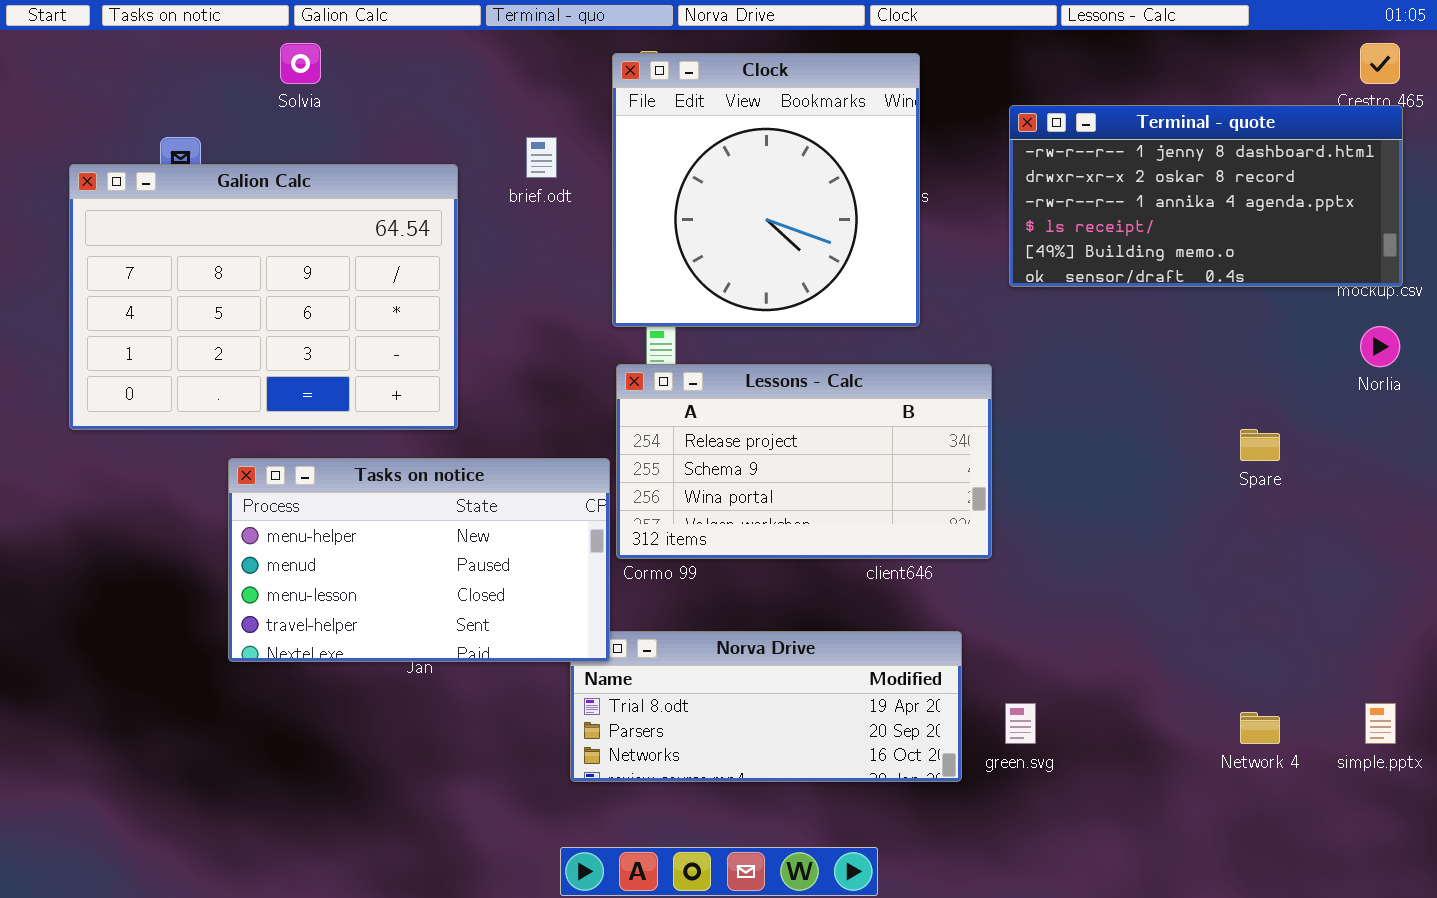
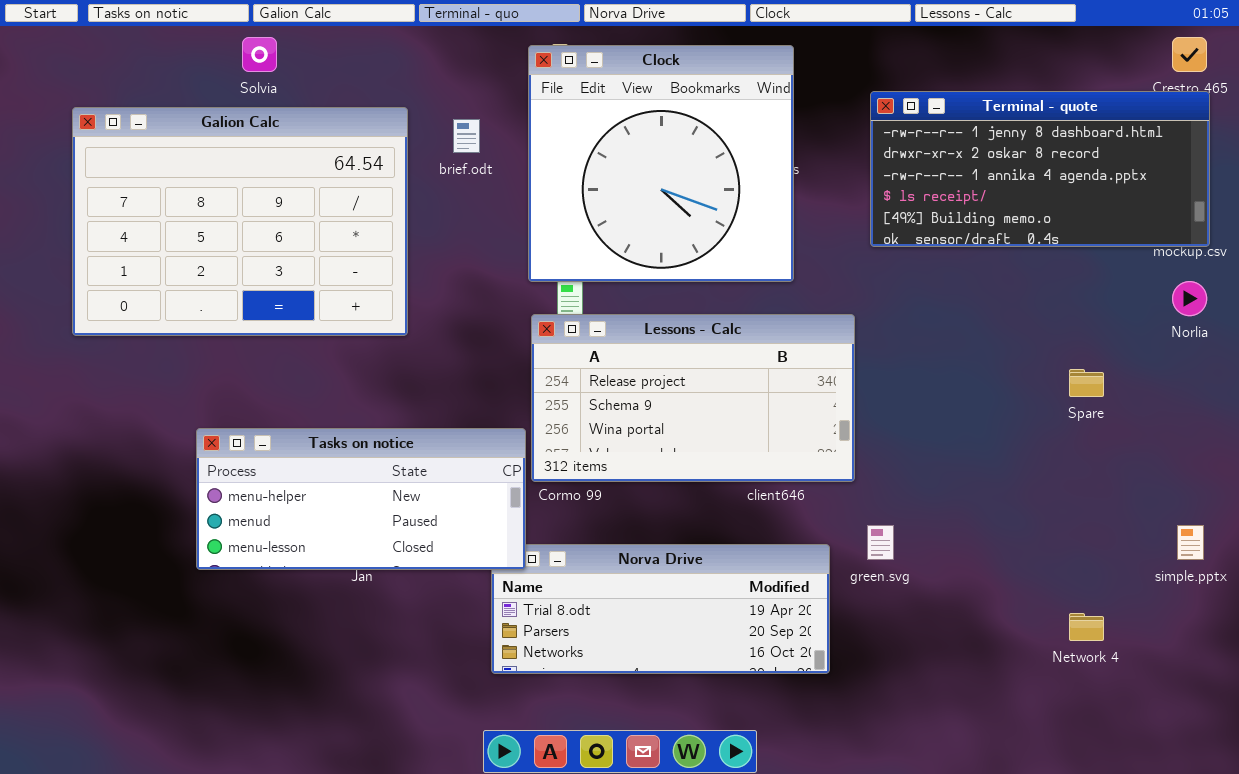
Galion Calc: [69,164,458,430] -> [72,107,408,336], moved
Tasks on notice: [228,458,610,662] -> [196,428,526,570], resized
green.svg: [1005,703,1036,744] -> [867,525,894,560], moved
simple.pptx: [1365,703,1396,744] -> [1177,525,1204,560], moved

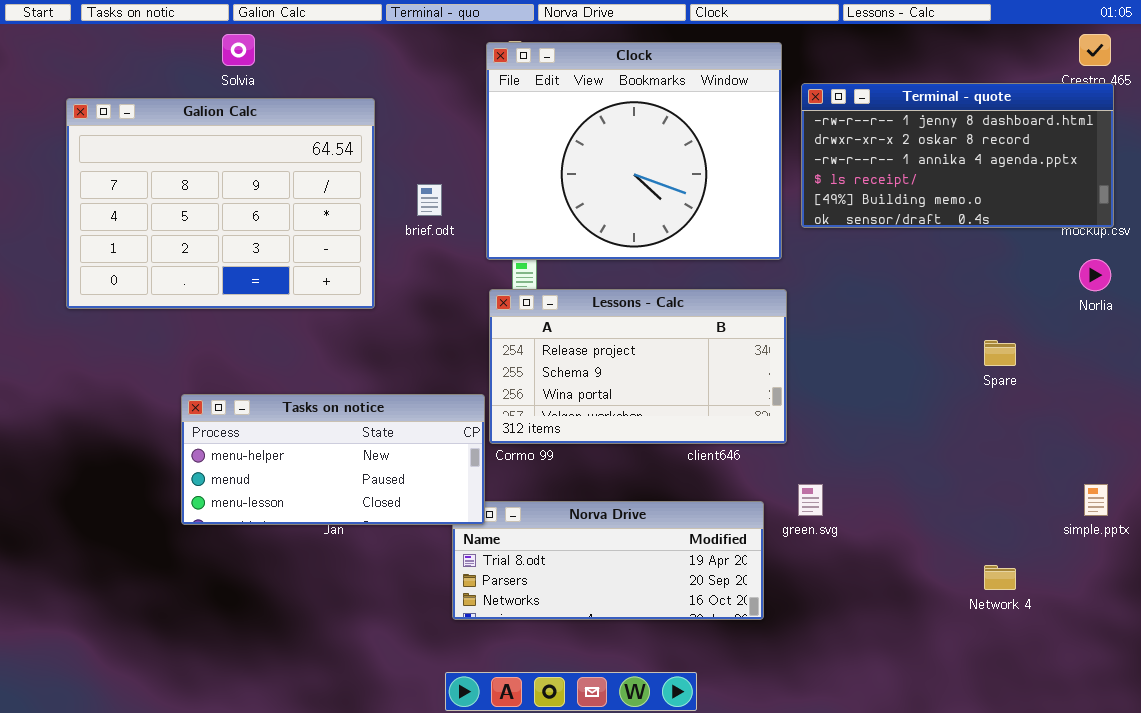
Clock: [528,45,794,282] -> [486,42,782,260], resized
brief.odt: [453,119,480,153] -> [417,184,442,216], moved

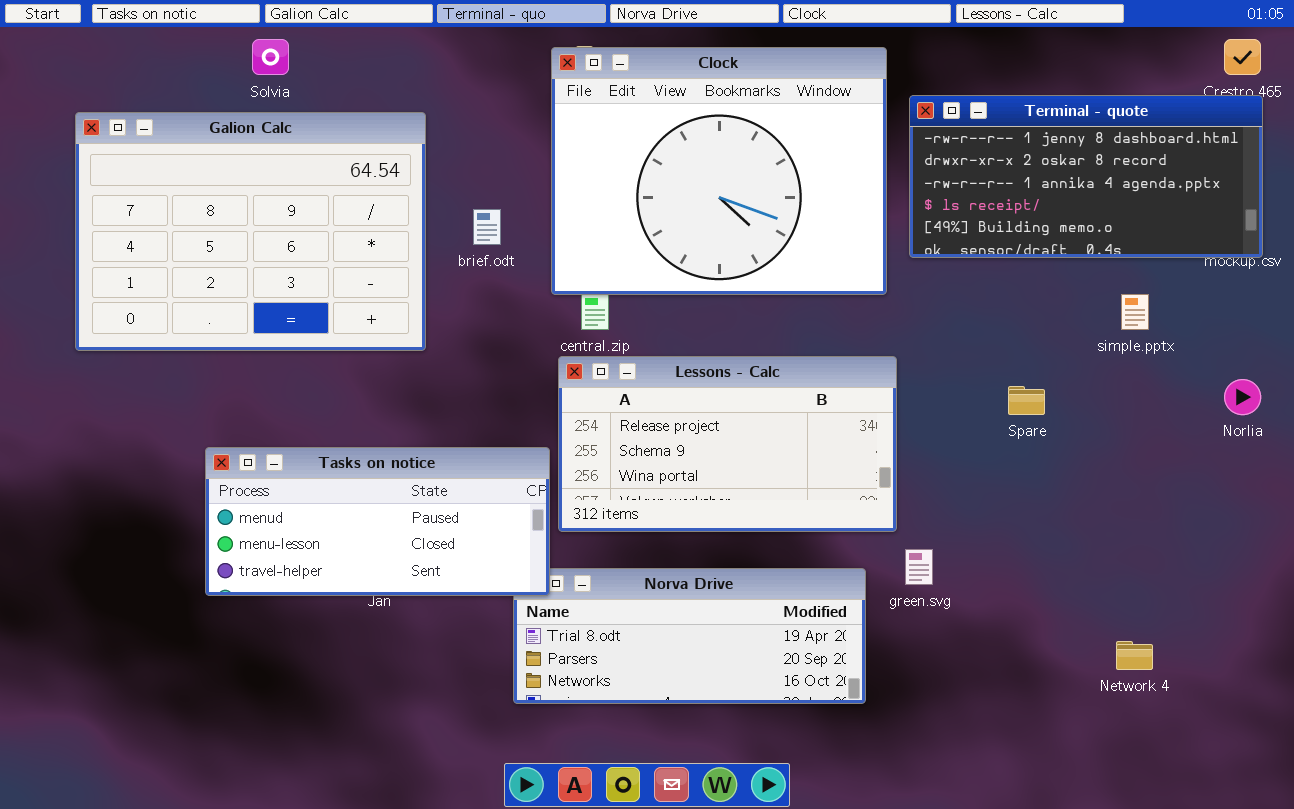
Norlia: [1079,259,1111,291] -> [1224,379,1261,415], moved
Lessons - Calc: [489,289,787,444] -> [558,356,897,532], moved
Spare: [984,340,1016,366] -> [1008,386,1045,415], moved
Tasks on notice: [181,394,485,525] -> [205,447,550,596], scrolled down 1 row
simple.pptx: [1084,484,1108,516] -> [1121,294,1149,330], moved

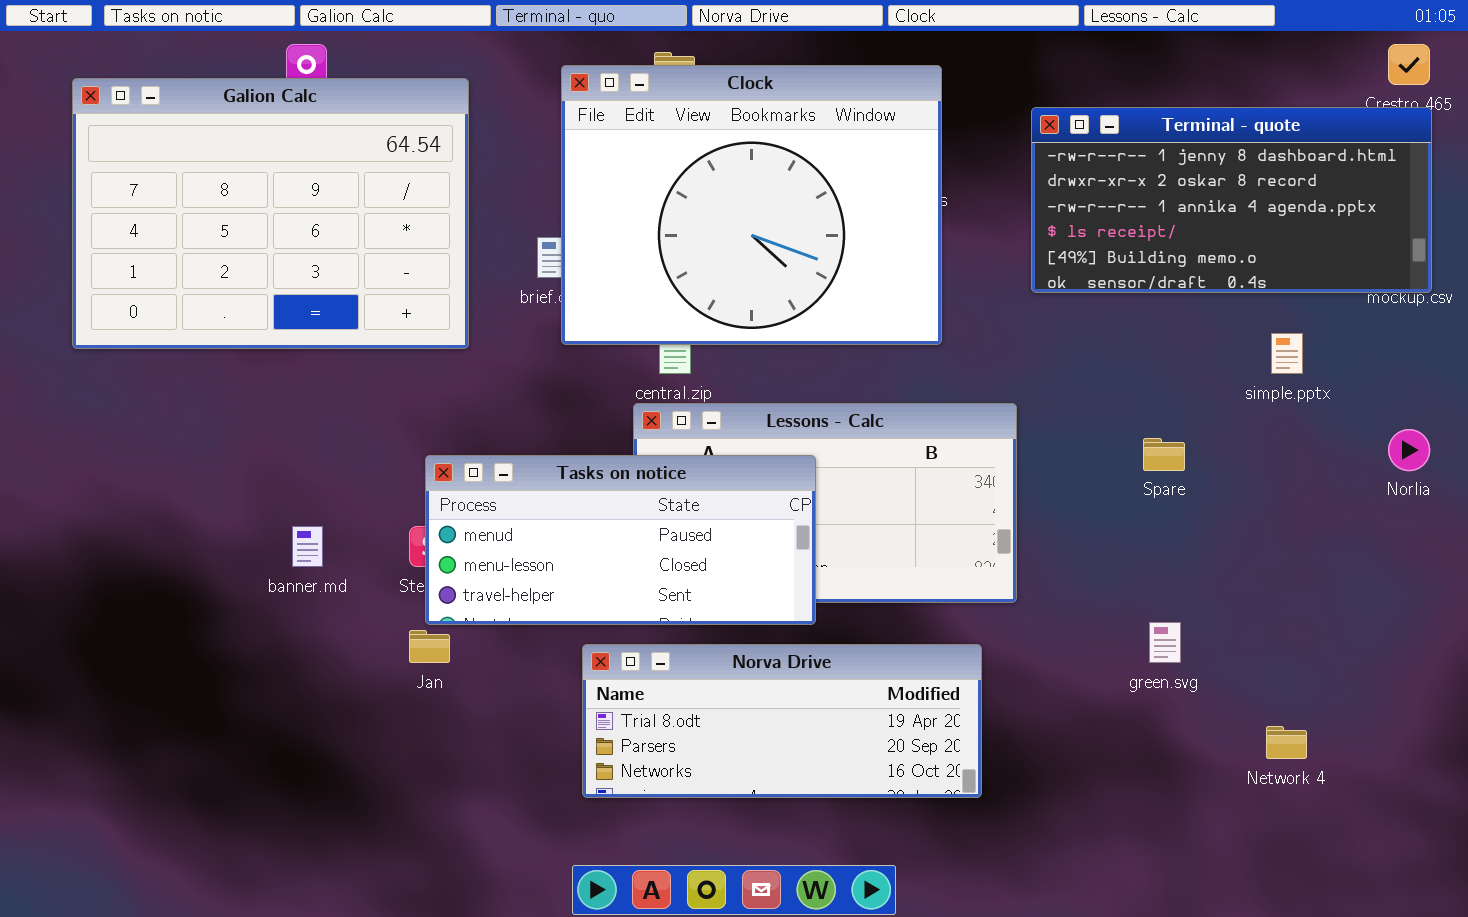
Clock: [551,47,887,295] -> [561,65,942,345], moved
Galion Calc: [75,112,426,351] -> [72,78,469,349], moved
Tasks on notice: [205,447,550,596] -> [425,455,816,625], moved
green.svg: [905,549,933,585] -> [1149,622,1181,663], moved

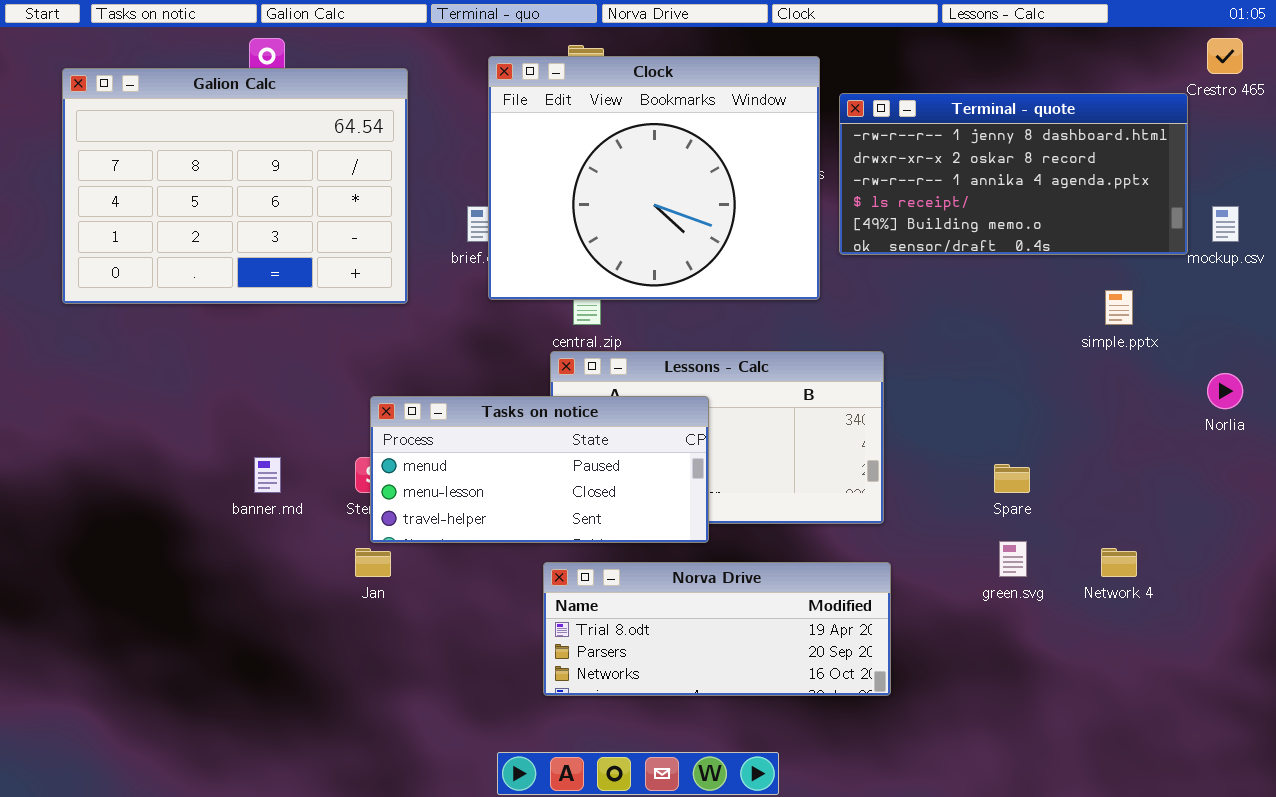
Terminal - quote: [1031,107,1432,293] -> [839,93,1188,255], moved
Spare: [1143,438,1185,471] -> [994,464,1030,493], moved
Norva Drive: [582,644,982,798] -> [543,562,891,696], moved
Network 4: [1266,726,1307,759] -> [1101,548,1137,577], moved

